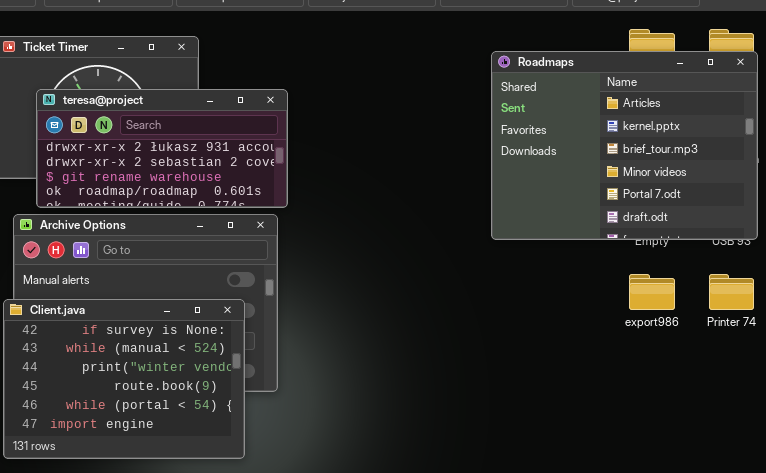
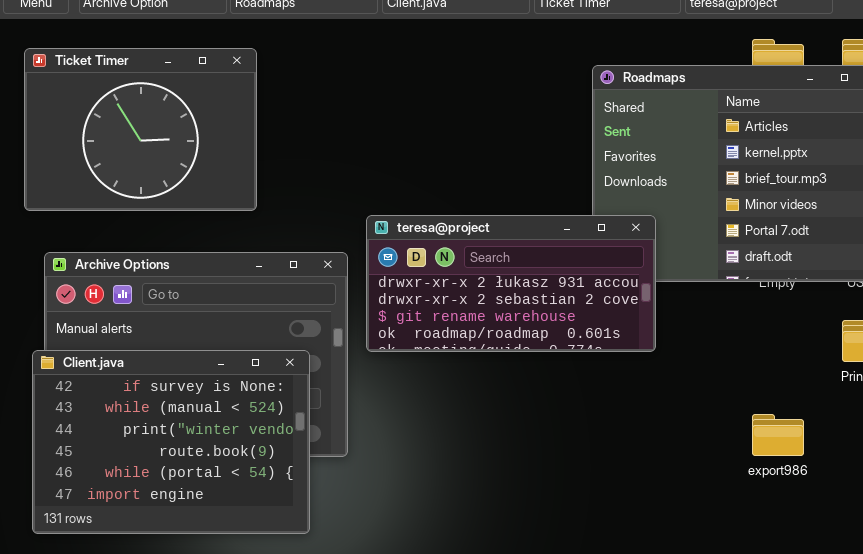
teresa@project: [36,89,288,208] -> [366,215,656,352], moved
export986: [629,274,675,310] -> [752,414,804,456], moved

